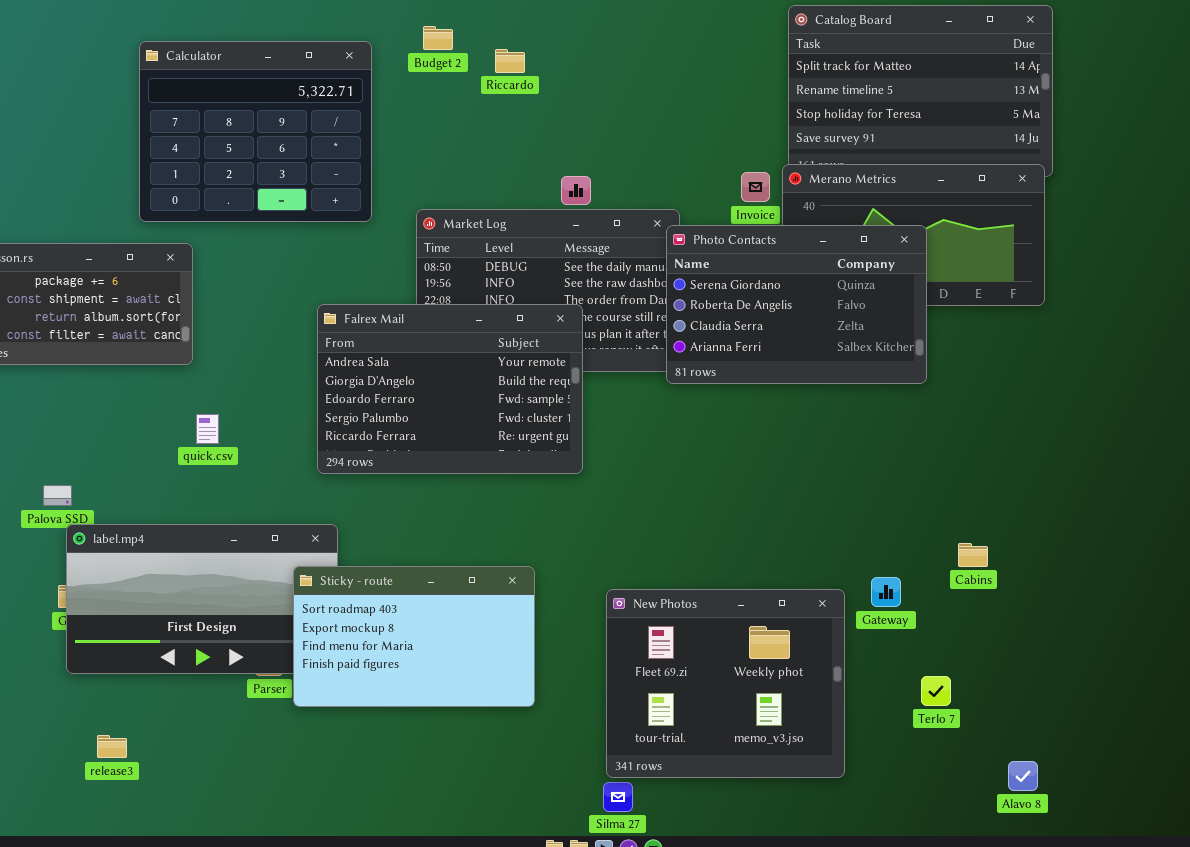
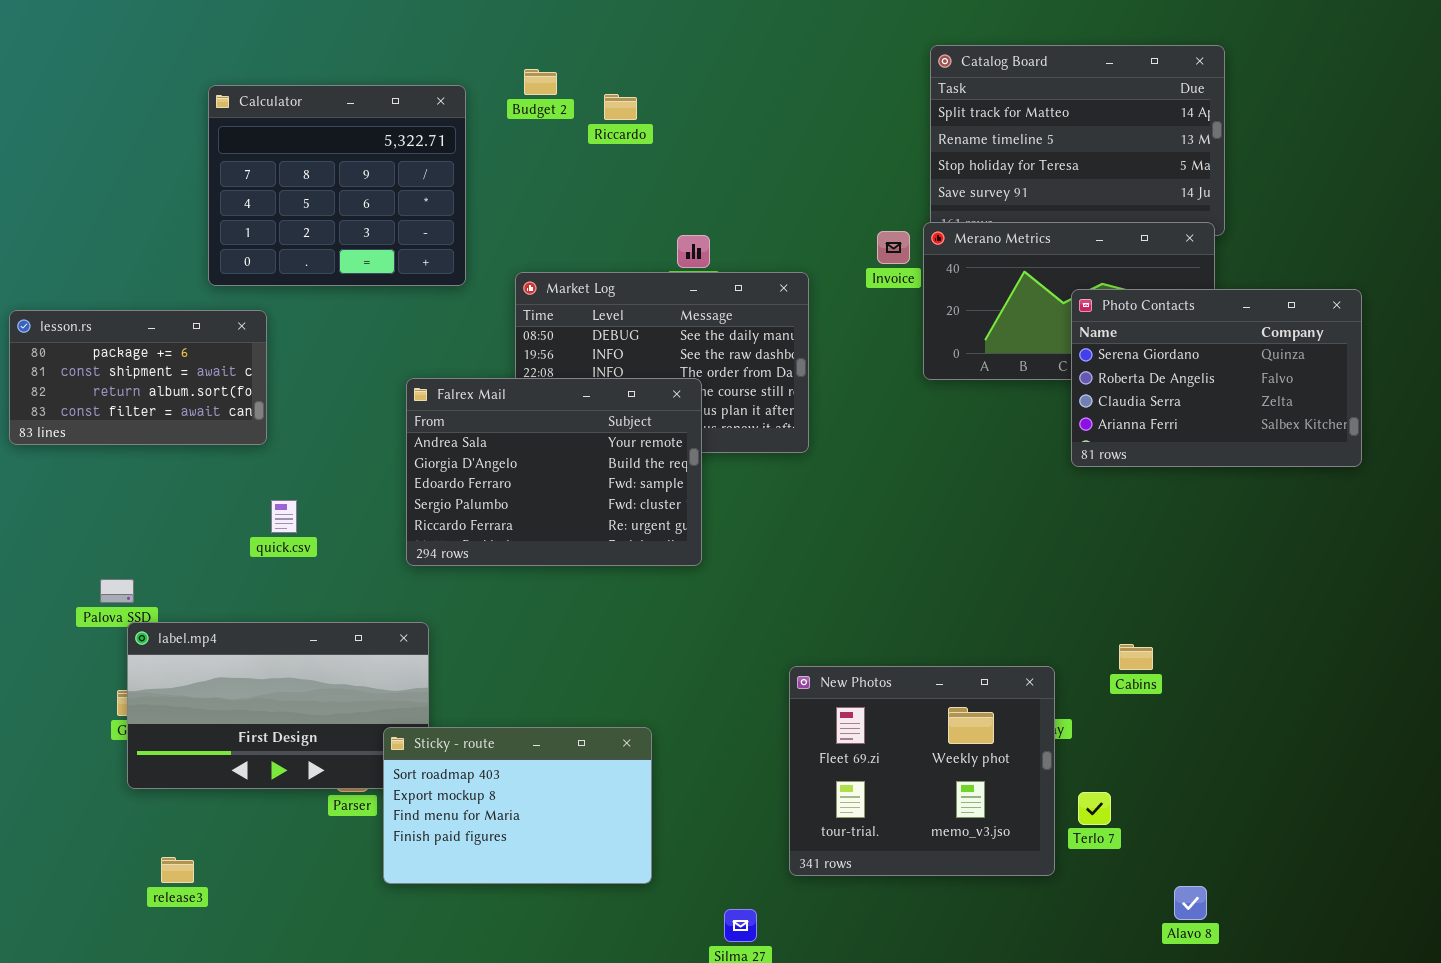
Photo Contacts: [666,225,927,384] -> [1071,289,1362,467], moved
Sticky - route: [293,566,535,707] -> [383,727,652,884], moved
New Photos: [606,589,845,778] -> [789,666,1055,876], moved

